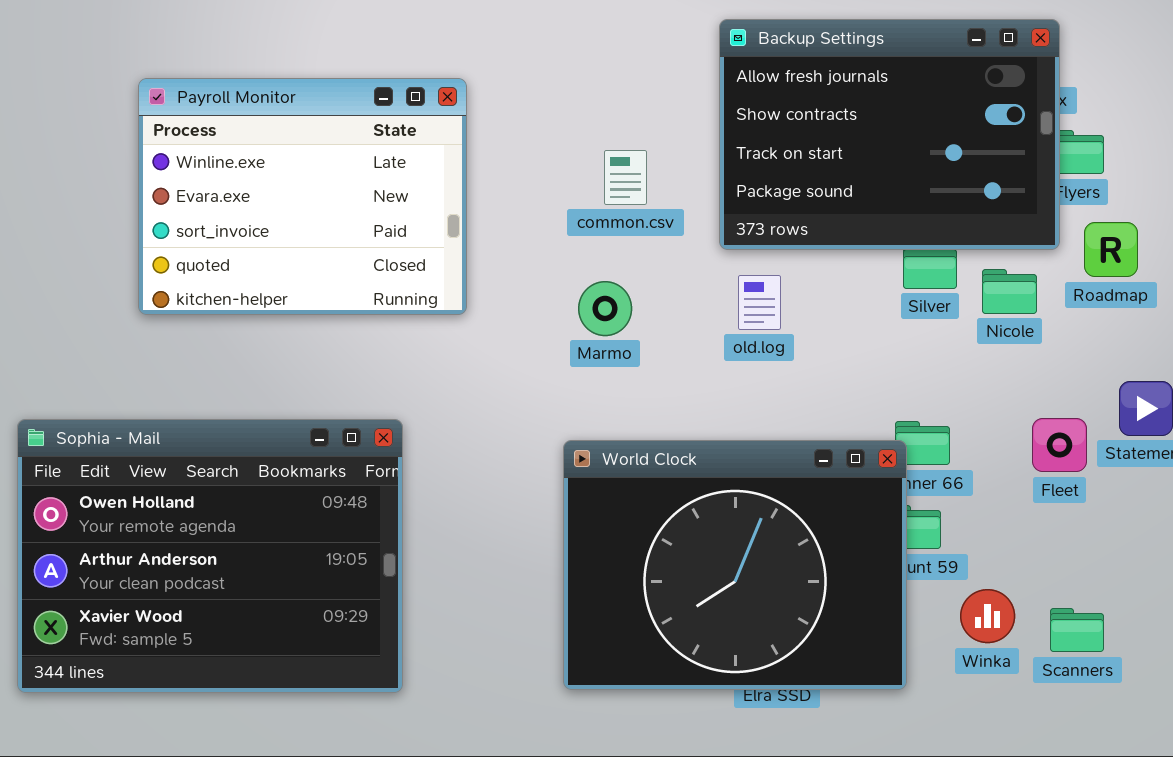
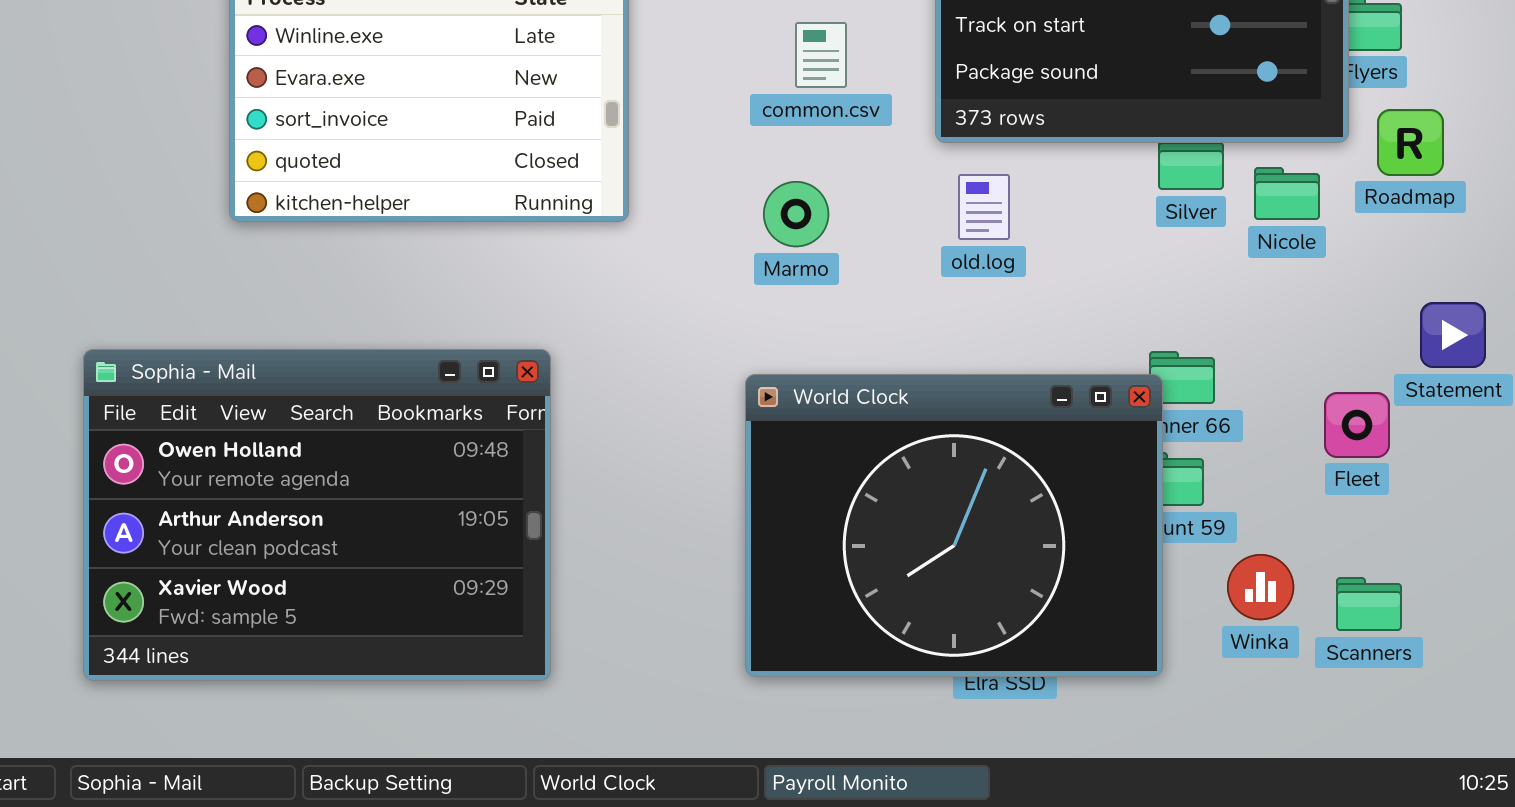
Fleet: [1032,418,1087,472] -> [1324,392,1390,458], moved

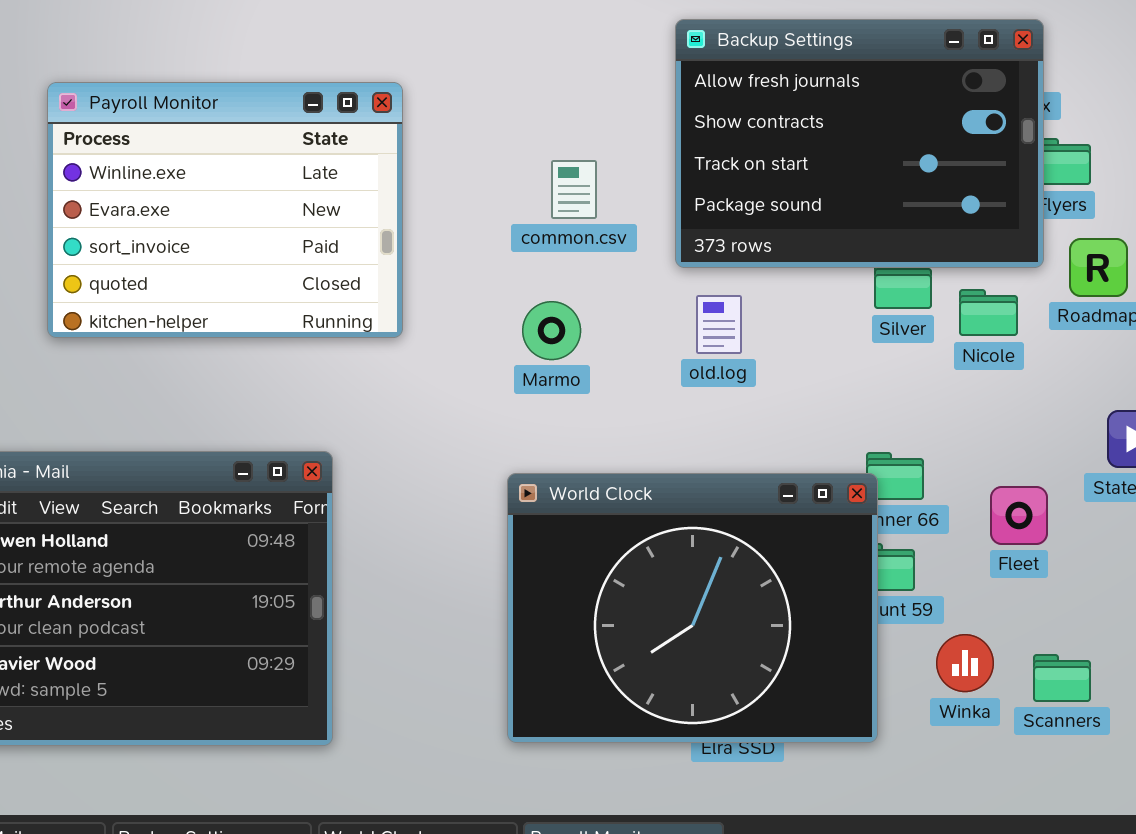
Fleet: [1324,392,1390,458] -> [990,486,1048,545], moved

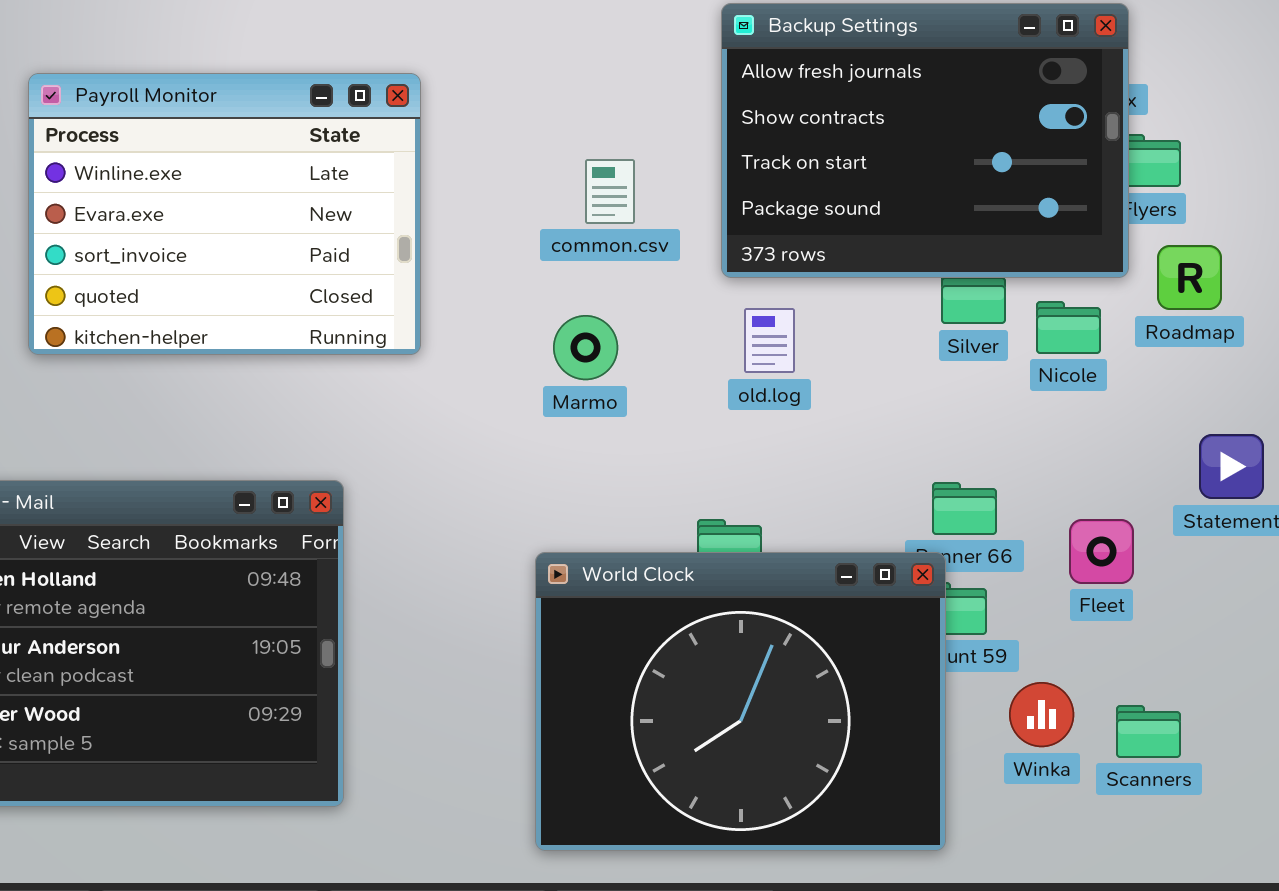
World Clock: [507,473,878,743] -> [535,552,946,851], moved

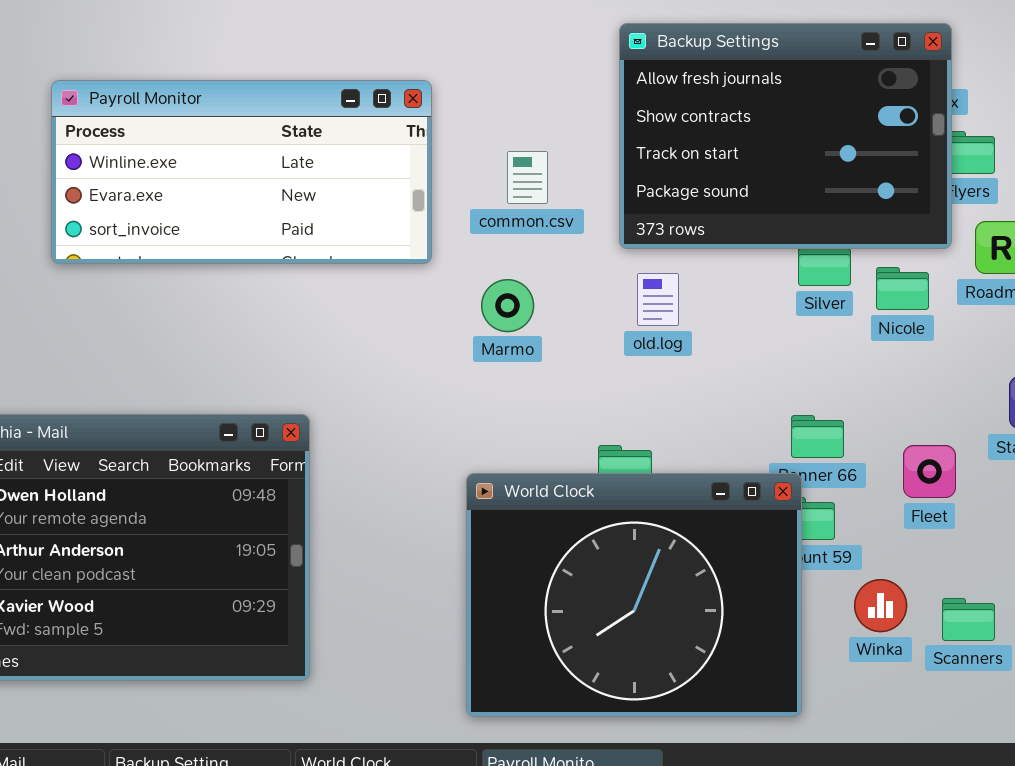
Payroll Monitor: [28,73,421,355] -> [51,80,432,264], resized

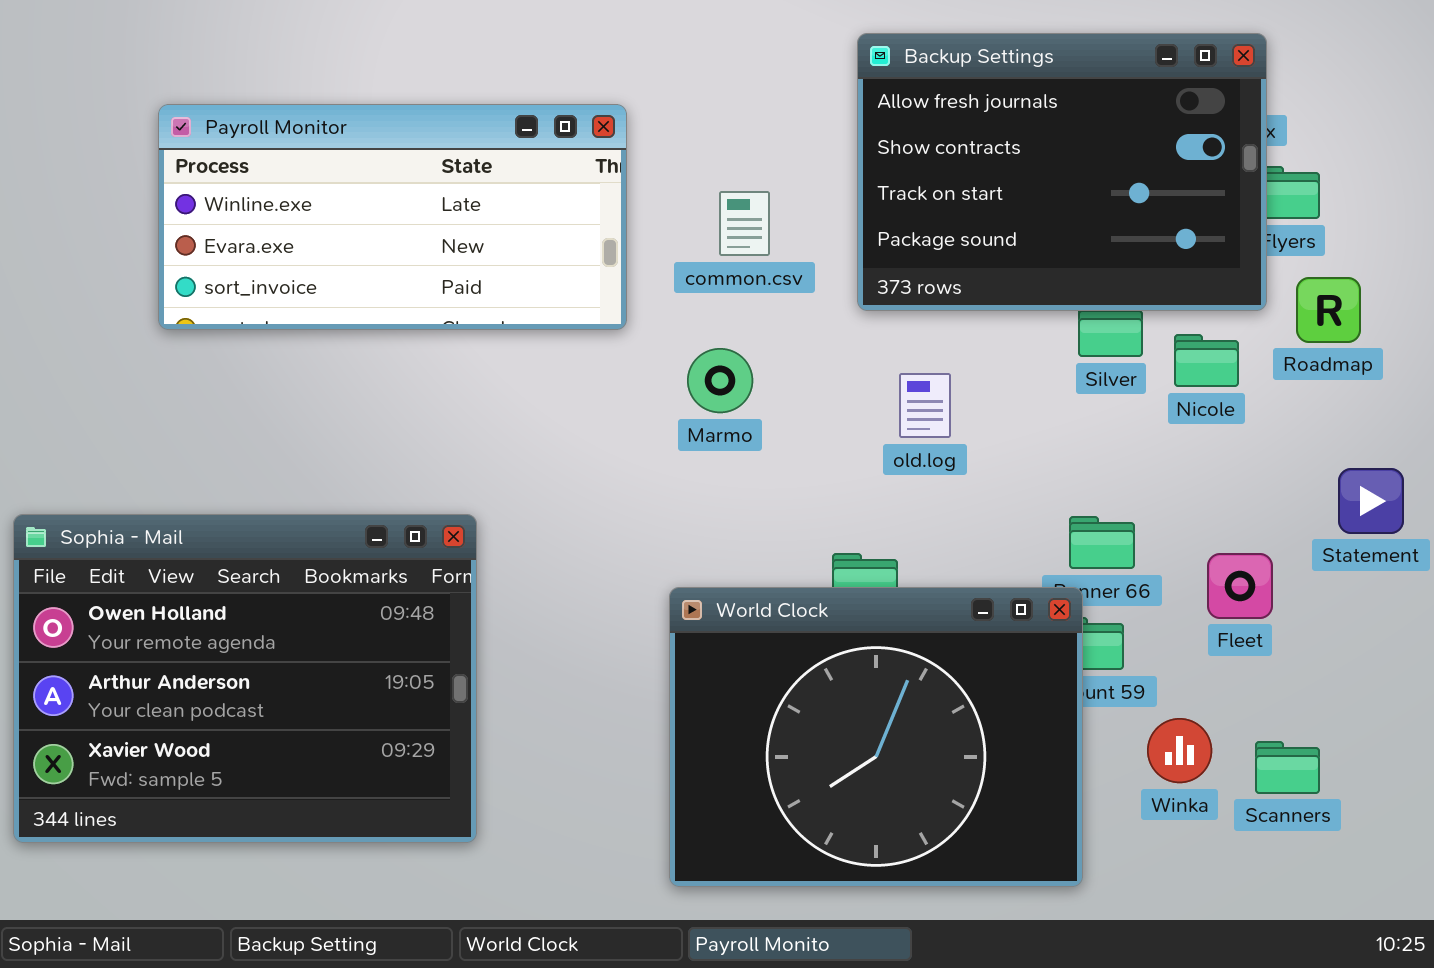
old.log: [637,273,679,326] -> [899,373,951,438], moved

